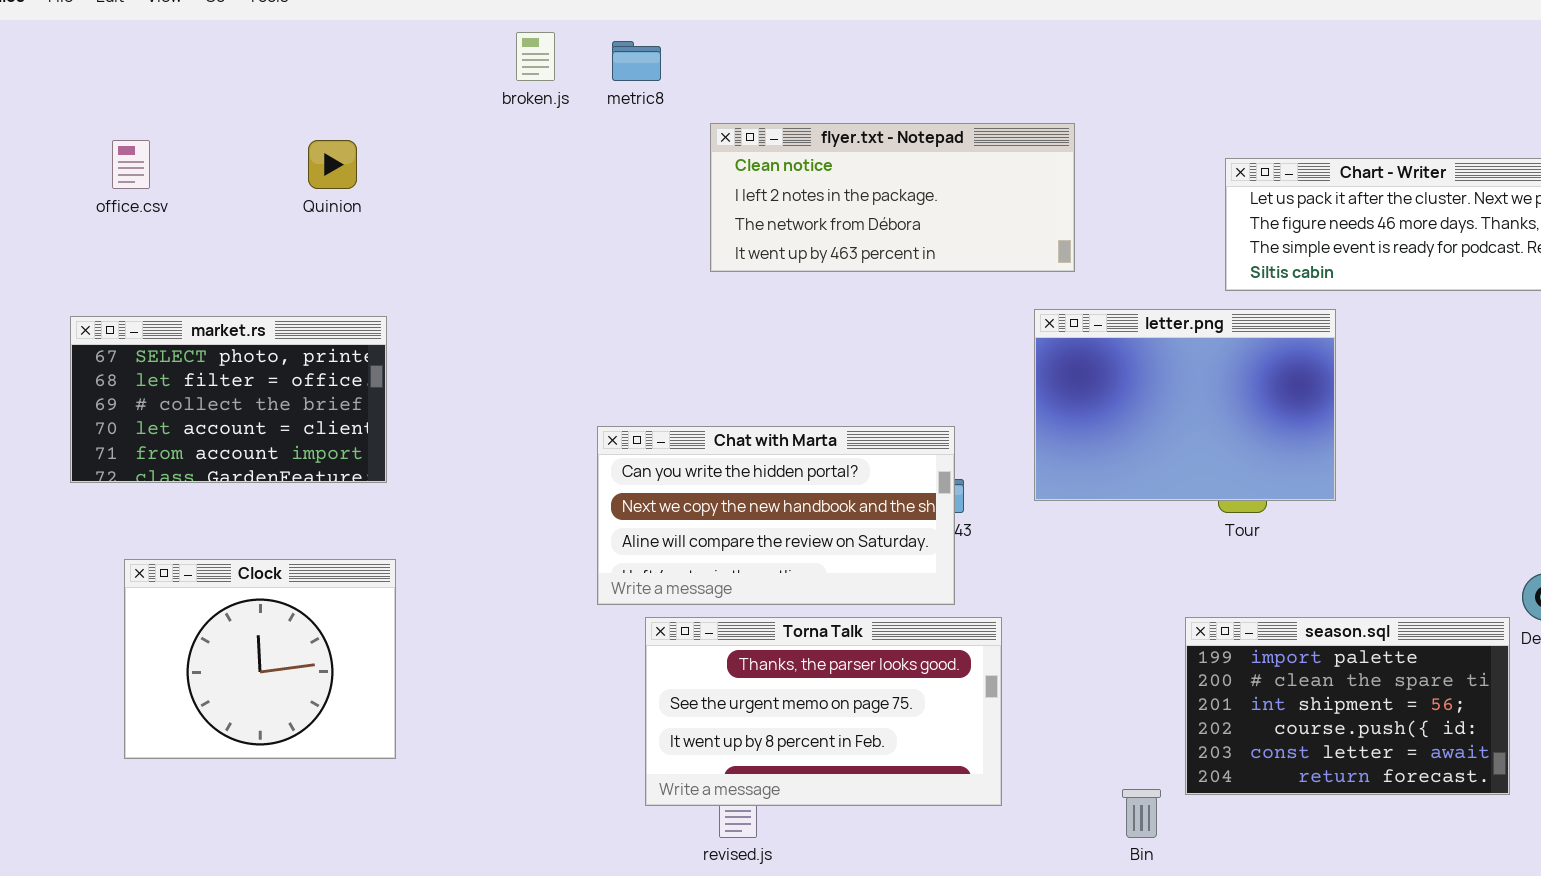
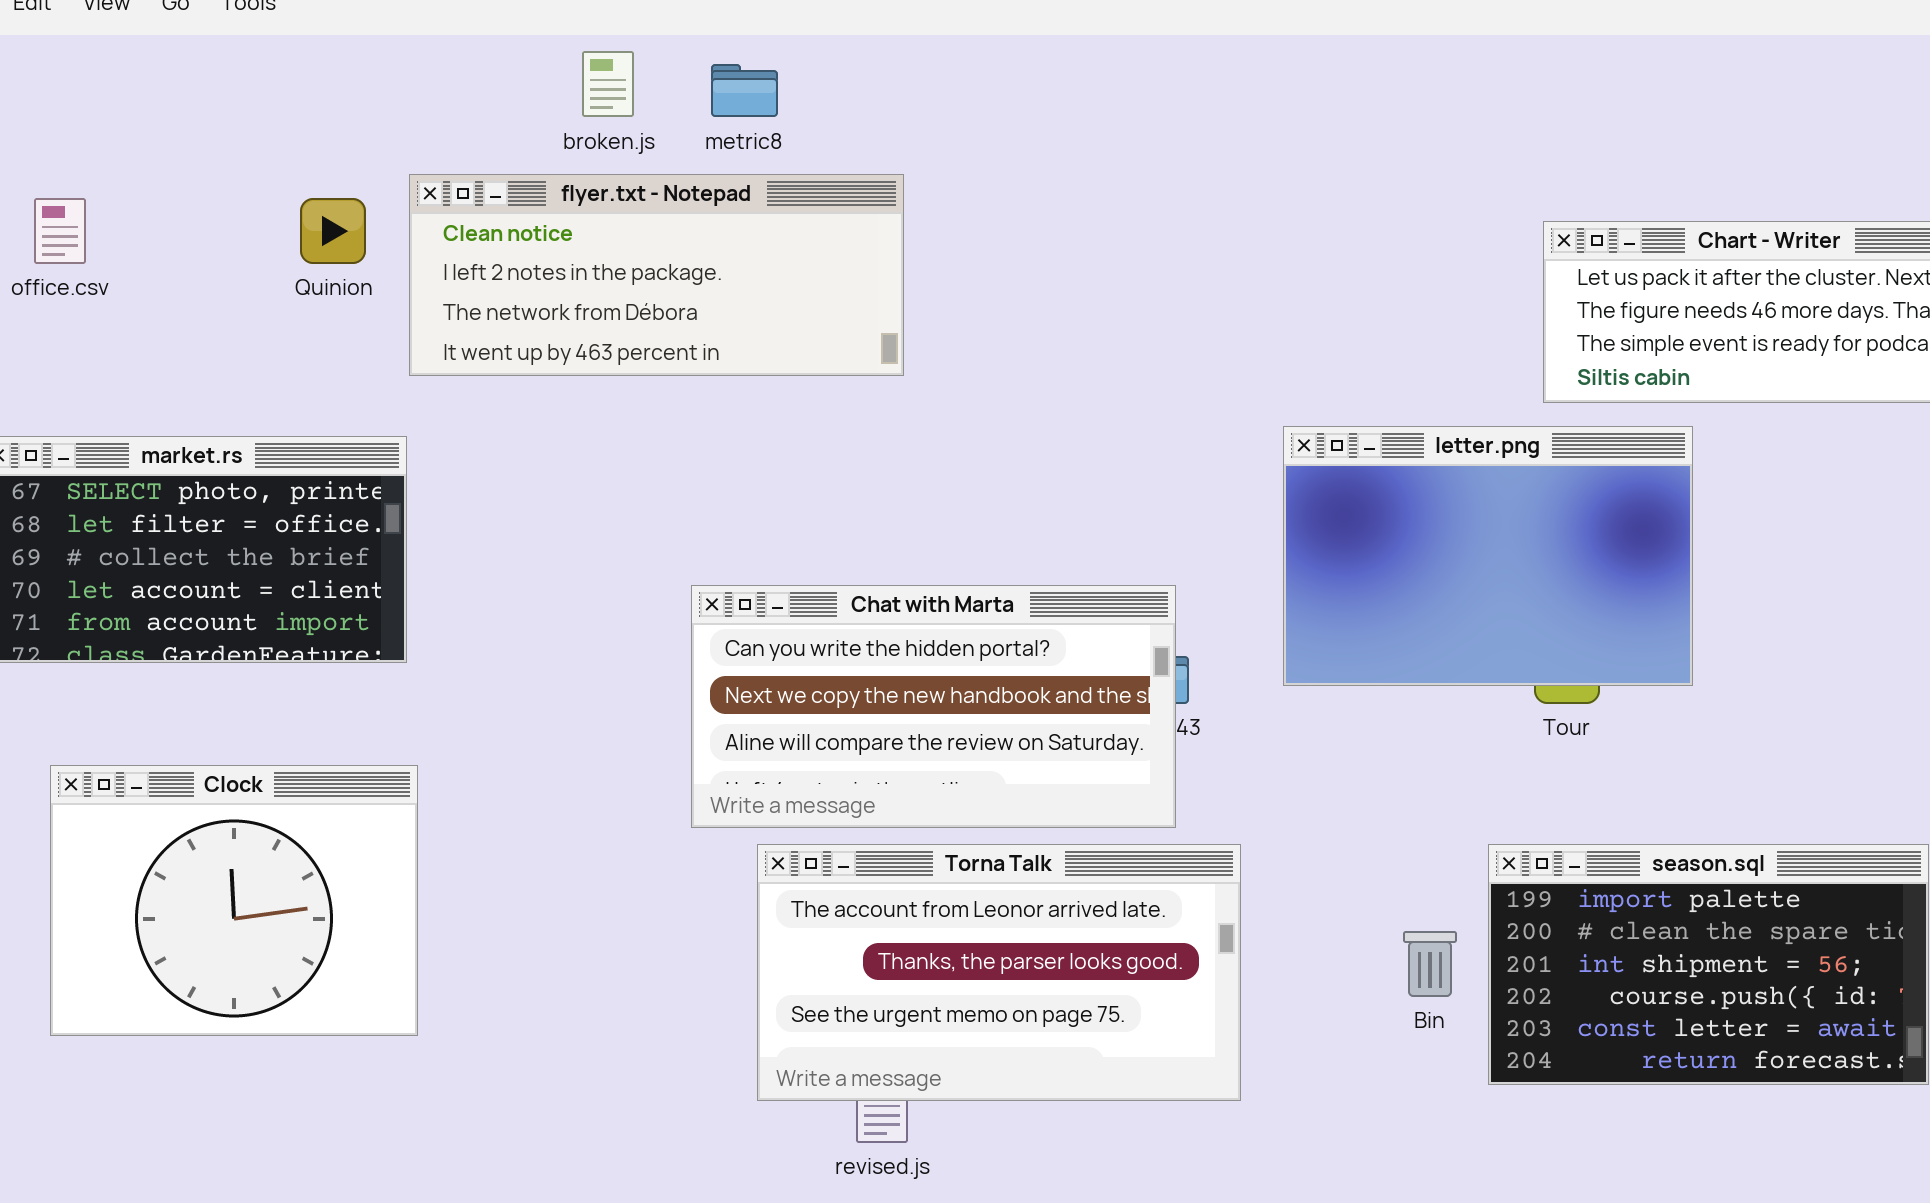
flyer.txt - Notepad: [710,123,1075,272] -> [409,174,904,376], moved
Torna Talk: [645,617,1002,806] -> [757,844,1241,1101], scrolled up 1 row
Bin: [1122,789,1161,838] -> [1403,931,1457,997], moved

